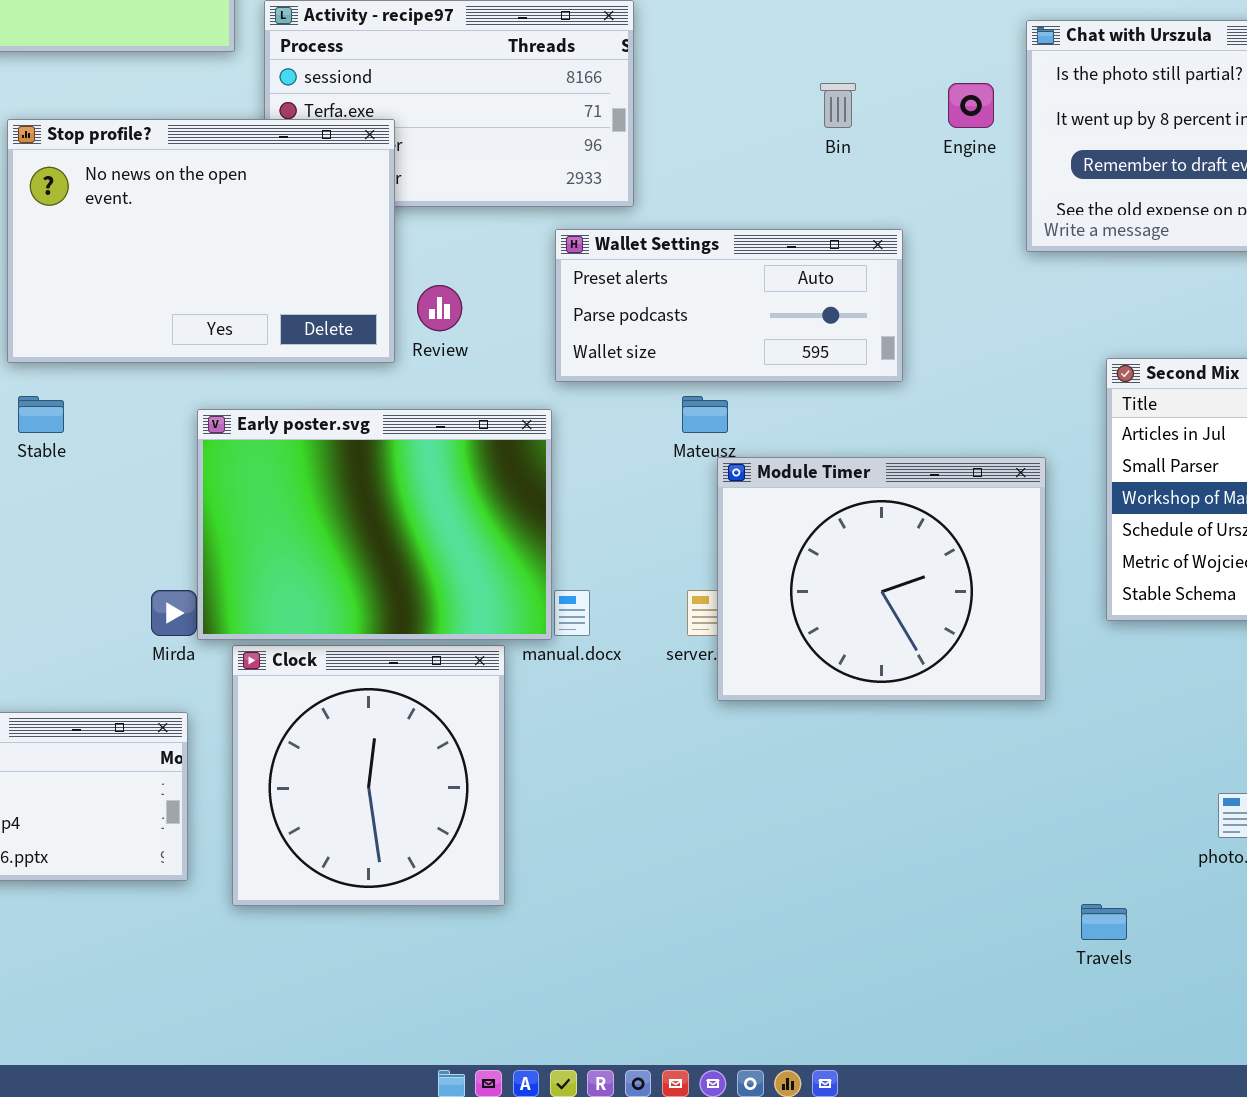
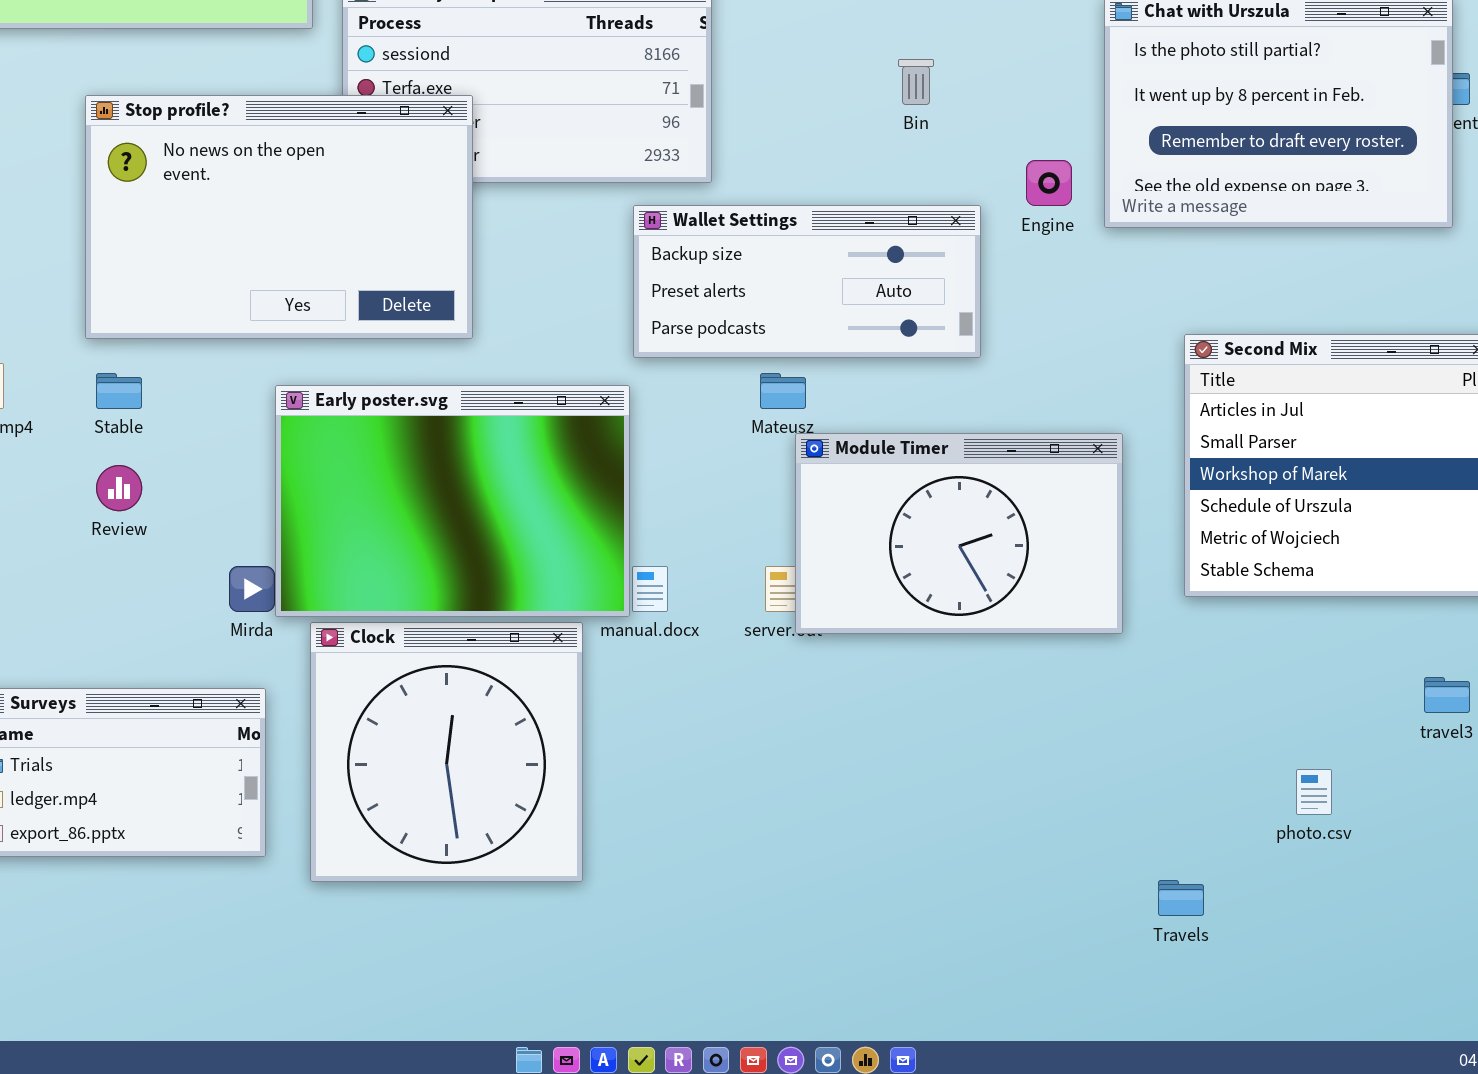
Engine: [948,83,994,128] -> [1026,160,1072,206], moved
Wallet Settings: [555,229,903,382] -> [633,205,981,358], scrolled up 1 row
Review: [417,285,462,331] -> [96,465,142,511], moved
Module Timer: [717,457,1046,701] -> [795,433,1123,634], resized

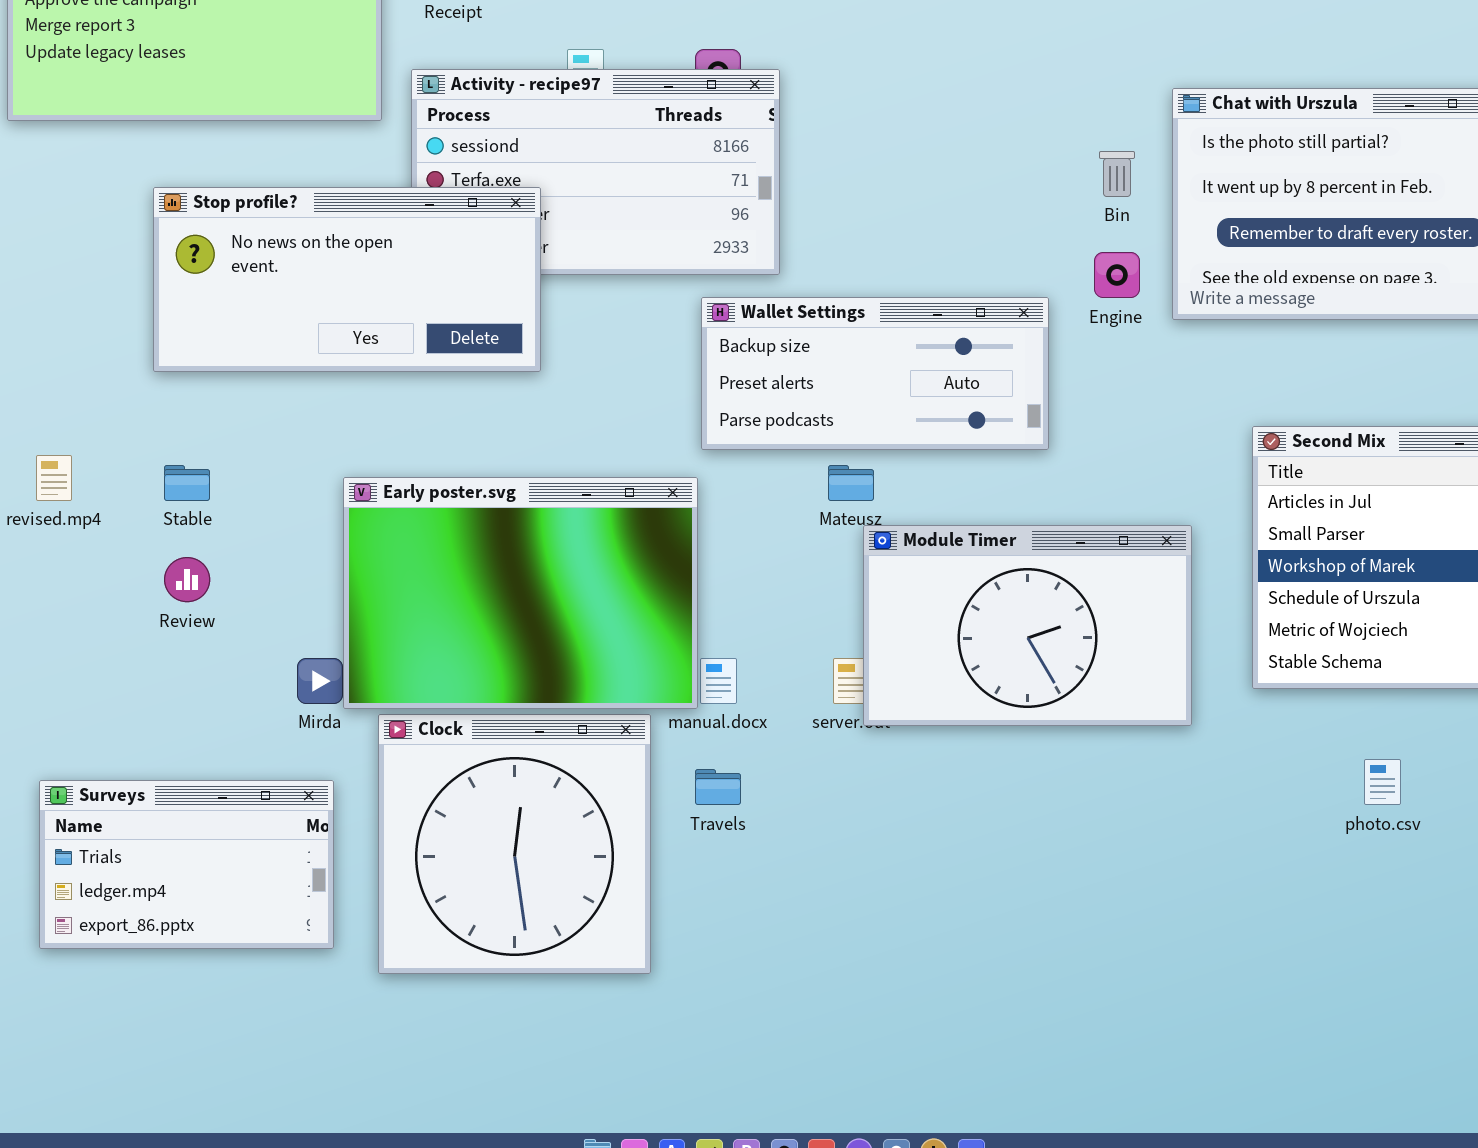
Bin: [898,59,934,105] -> [1099,151,1135,197], moved
Stop profile?: [85,95,473,339] -> [153,187,541,372], resized
photo.csv: [1296,769,1332,815] -> [1364,759,1401,805], moved
Travels: [1158,880,1204,916] -> [695,769,741,805], moved

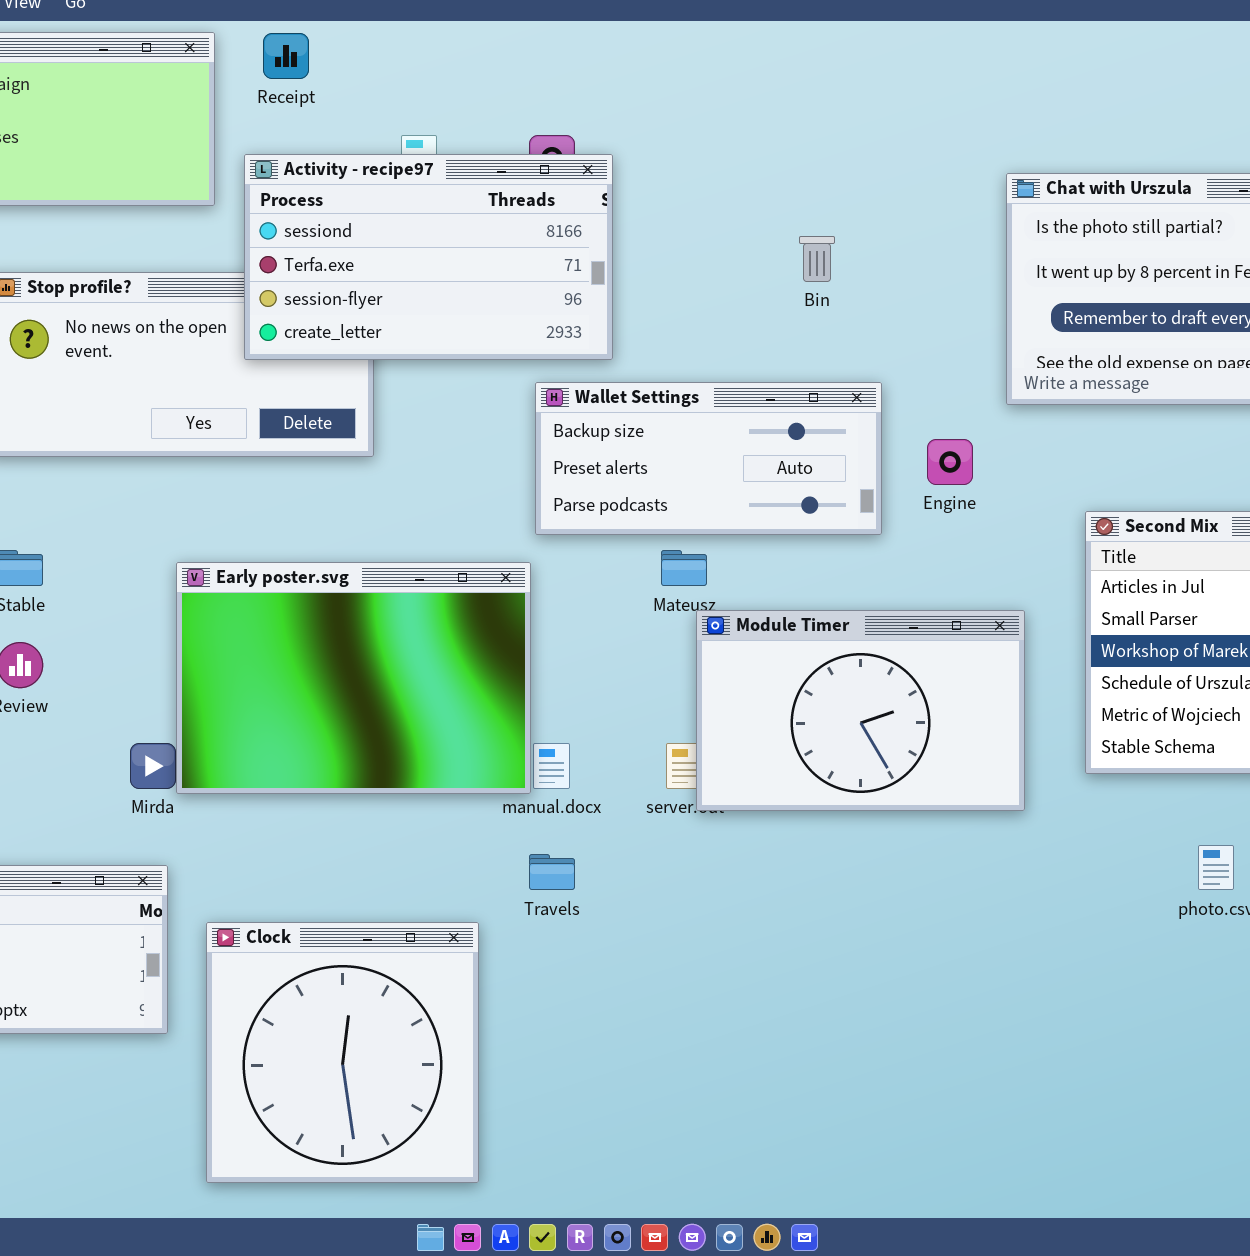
Activity - recipe97: [411,69,780,275] -> [244,154,613,360], raised
Bin: [1099,151,1135,197] -> [799,236,835,282], moved
Engine: [1094,252,1140,298] -> [927,439,973,485], moved
Clock: [378,714,651,974] -> [206,922,479,1183], moved

